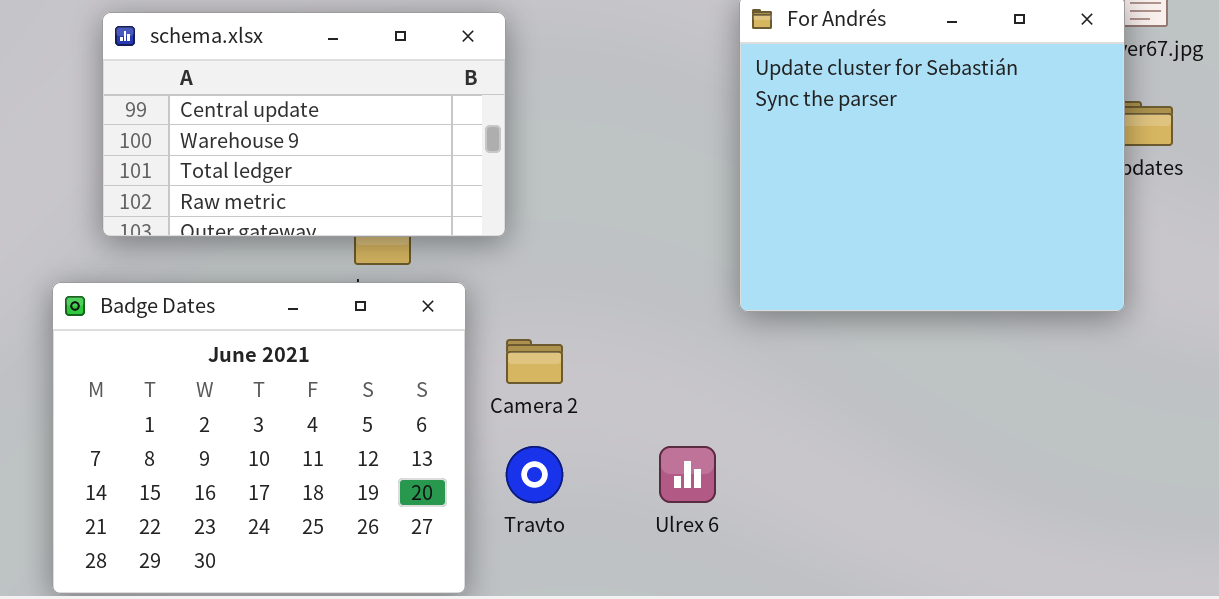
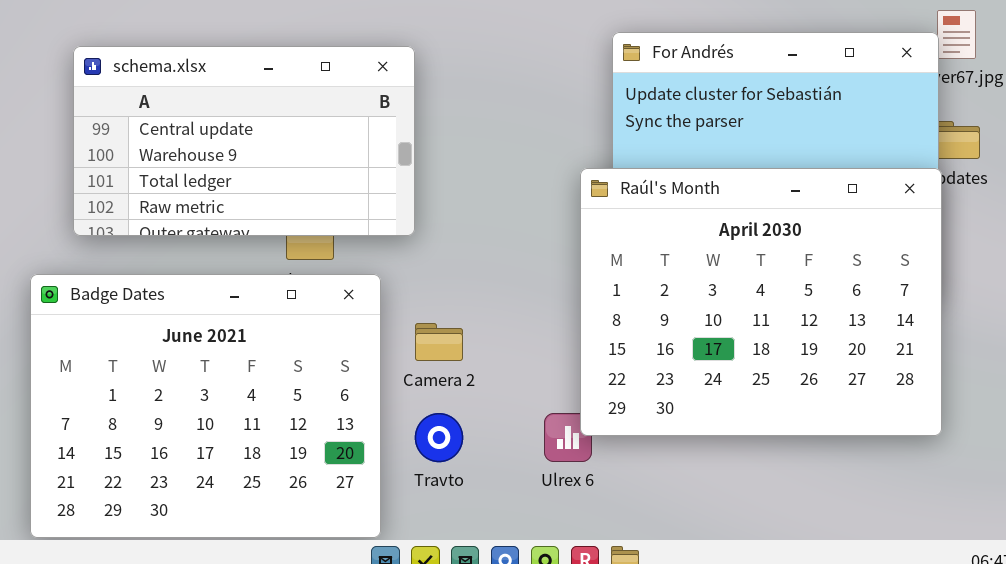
Raúl's Month: none -> [580,168,942,436], opened

